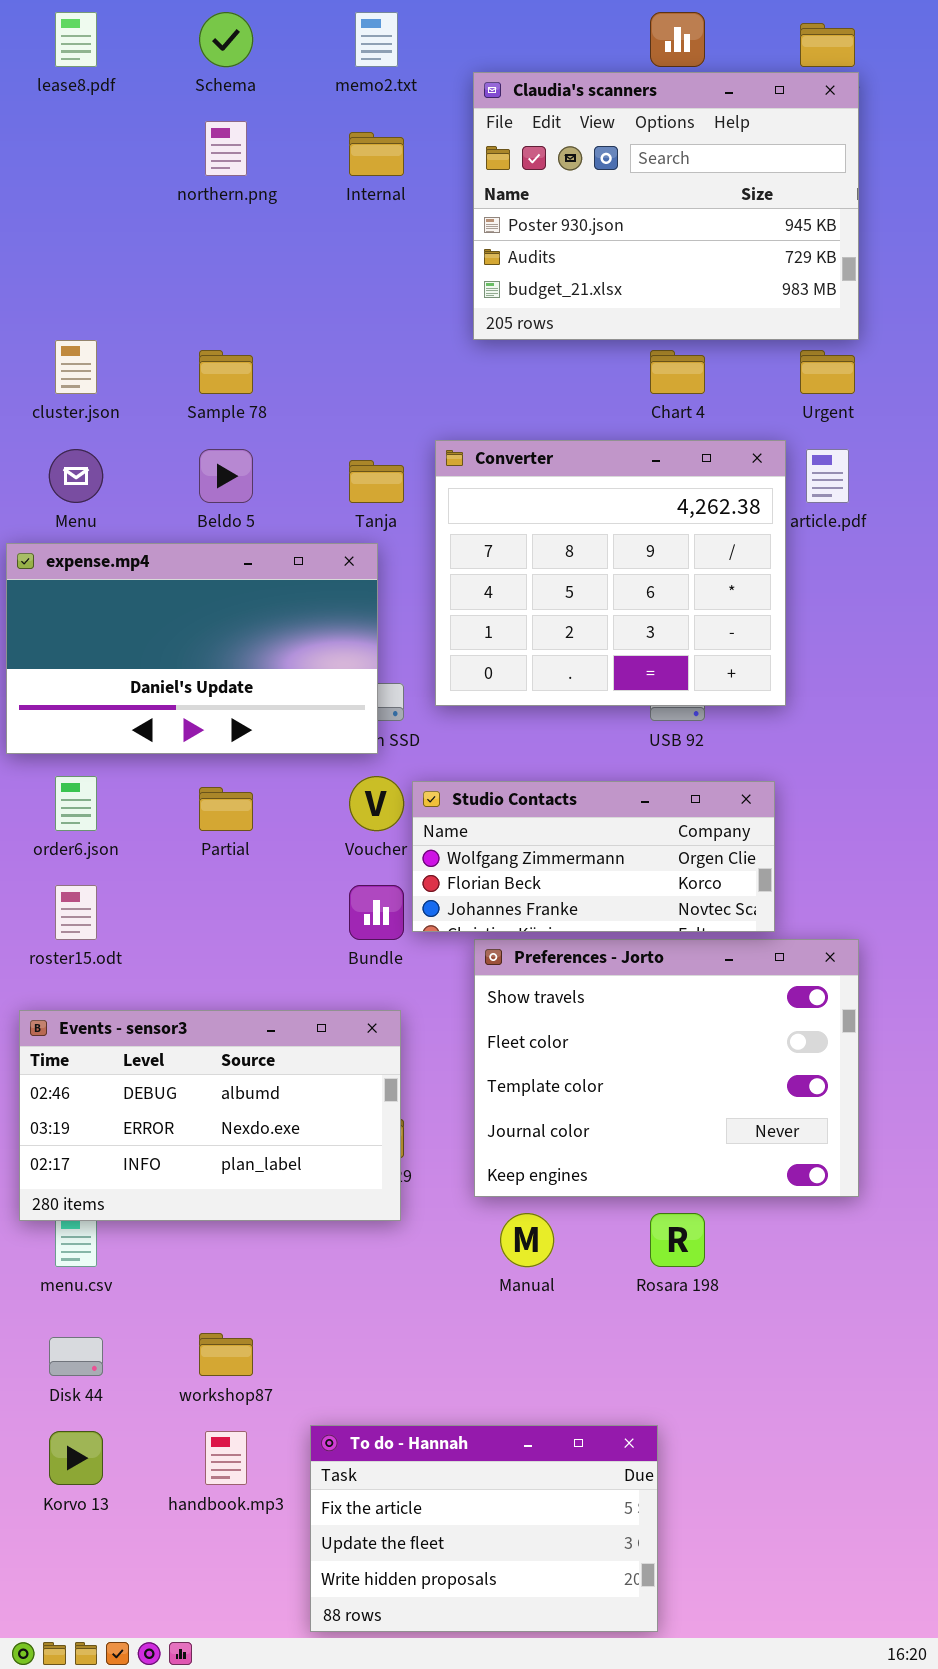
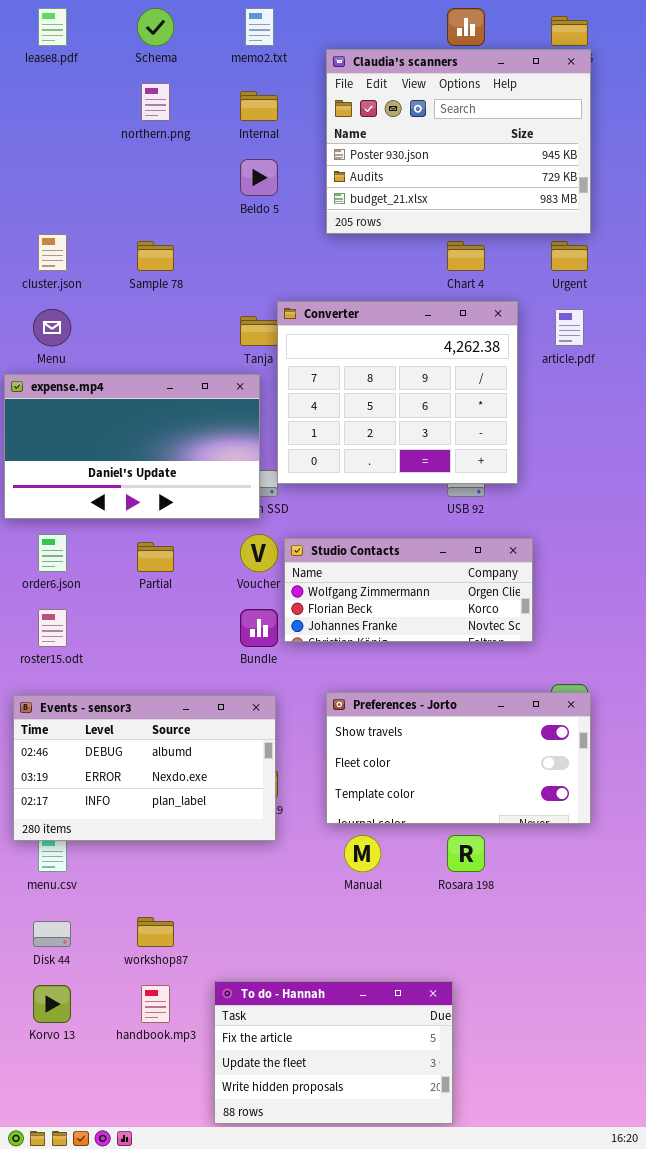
Converter: [435,440,786,706] -> [277,301,518,484], moved
Beldo 5: [199,449,253,503] -> [240,159,278,196], moved
Preferences - Jorto: [474,939,859,1197] -> [326,692,591,824], resized

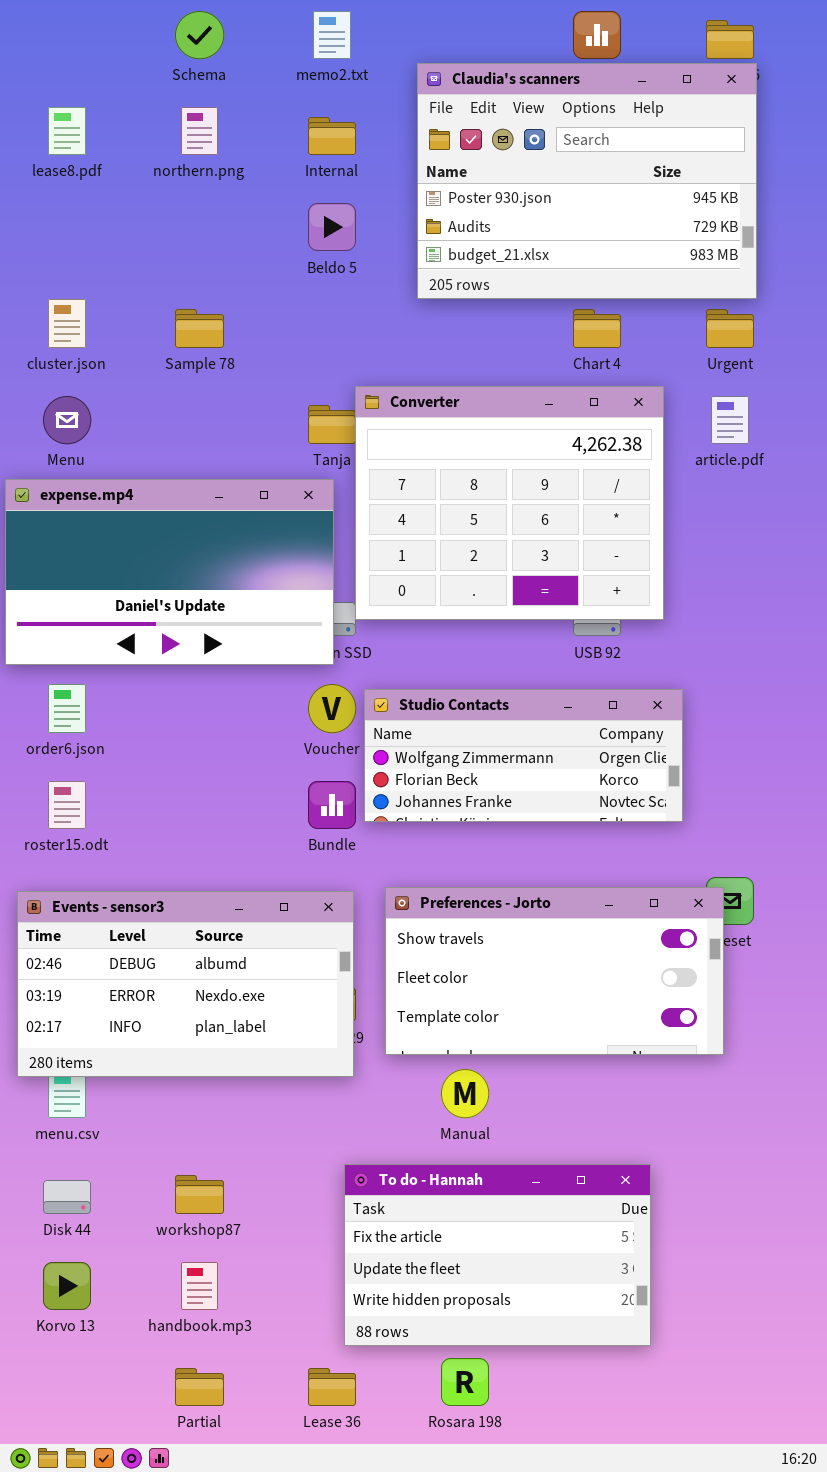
lease8.pdf: [38,8,67,46] -> [48,107,86,155], moved
Partial: [137,542,174,572] -> [175,1368,224,1406], moved
Preferences - Jorto: [326,692,591,824] -> [385,887,724,1055], moved
Rosara 198: [447,835,485,872] -> [441,1358,489,1406], moved
To do - Hannah: [214,981,453,1124] -> [344,1164,651,1346], moved

